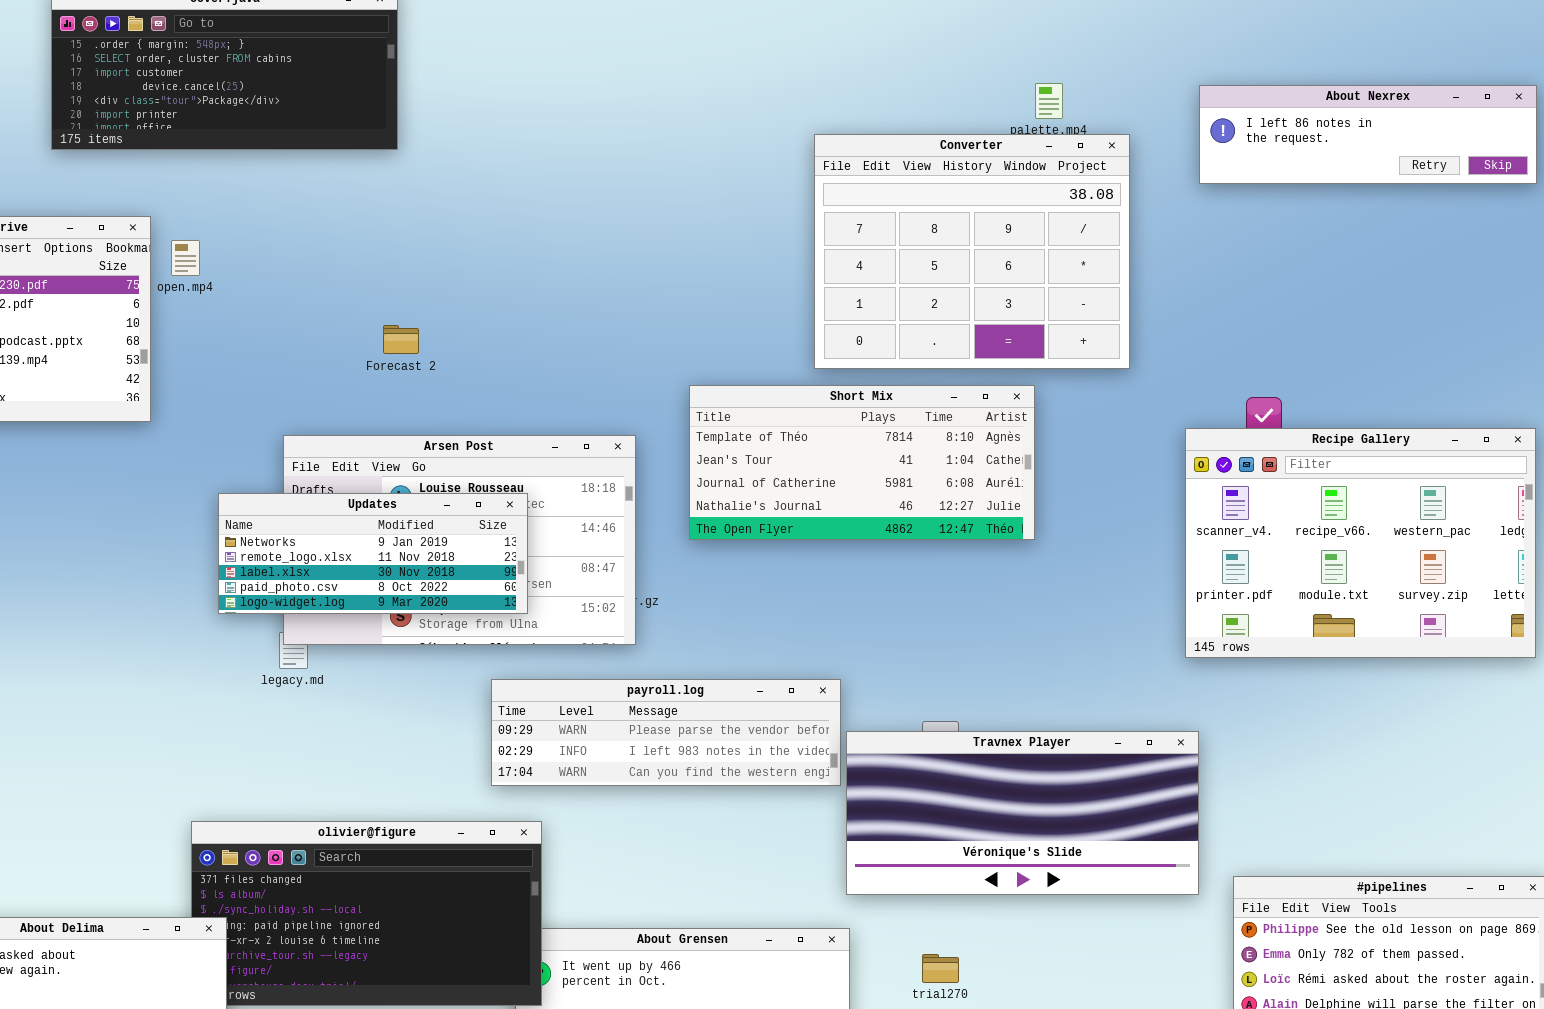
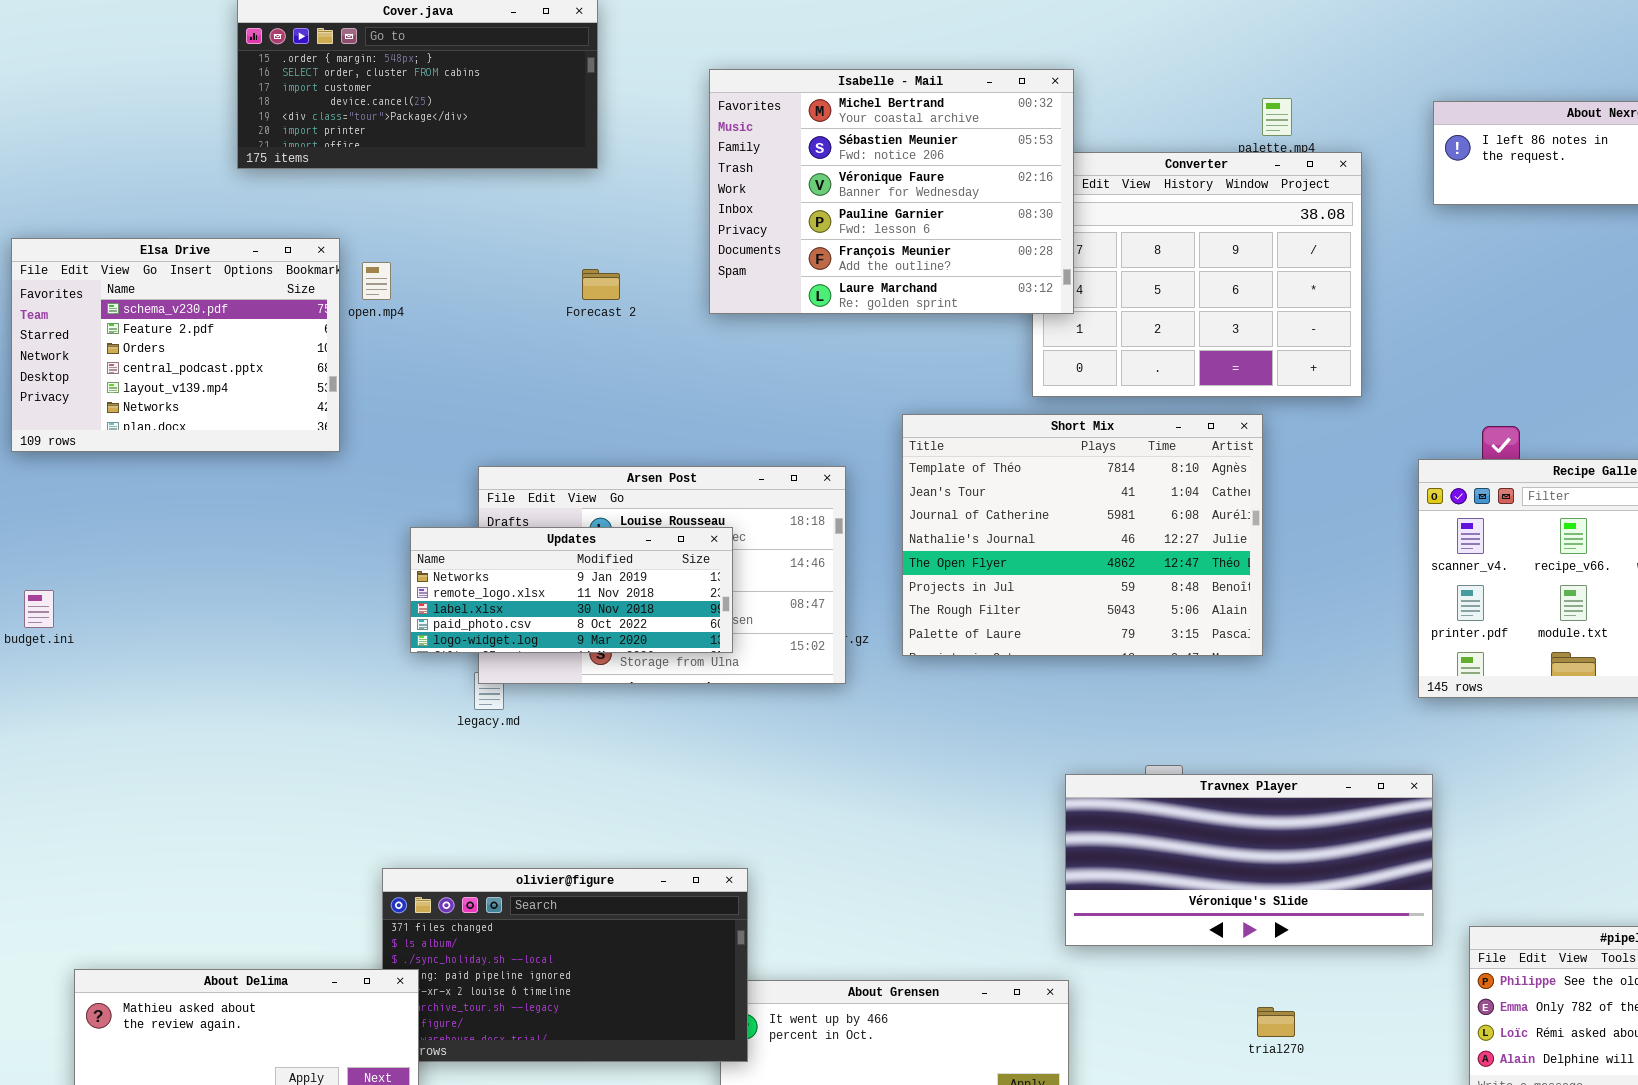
Isabelle - Mail: none -> [709,69,1074,314], opened
Forecast 2: [383,325,419,354] -> [582,269,620,300], moved
Short Mix: [689,385,1035,540] -> [902,414,1263,656], resized
payroll.log: [491,679,841,786] -> none, closed
trial270: [922,954,959,983] -> [1257,1007,1295,1037], moved

